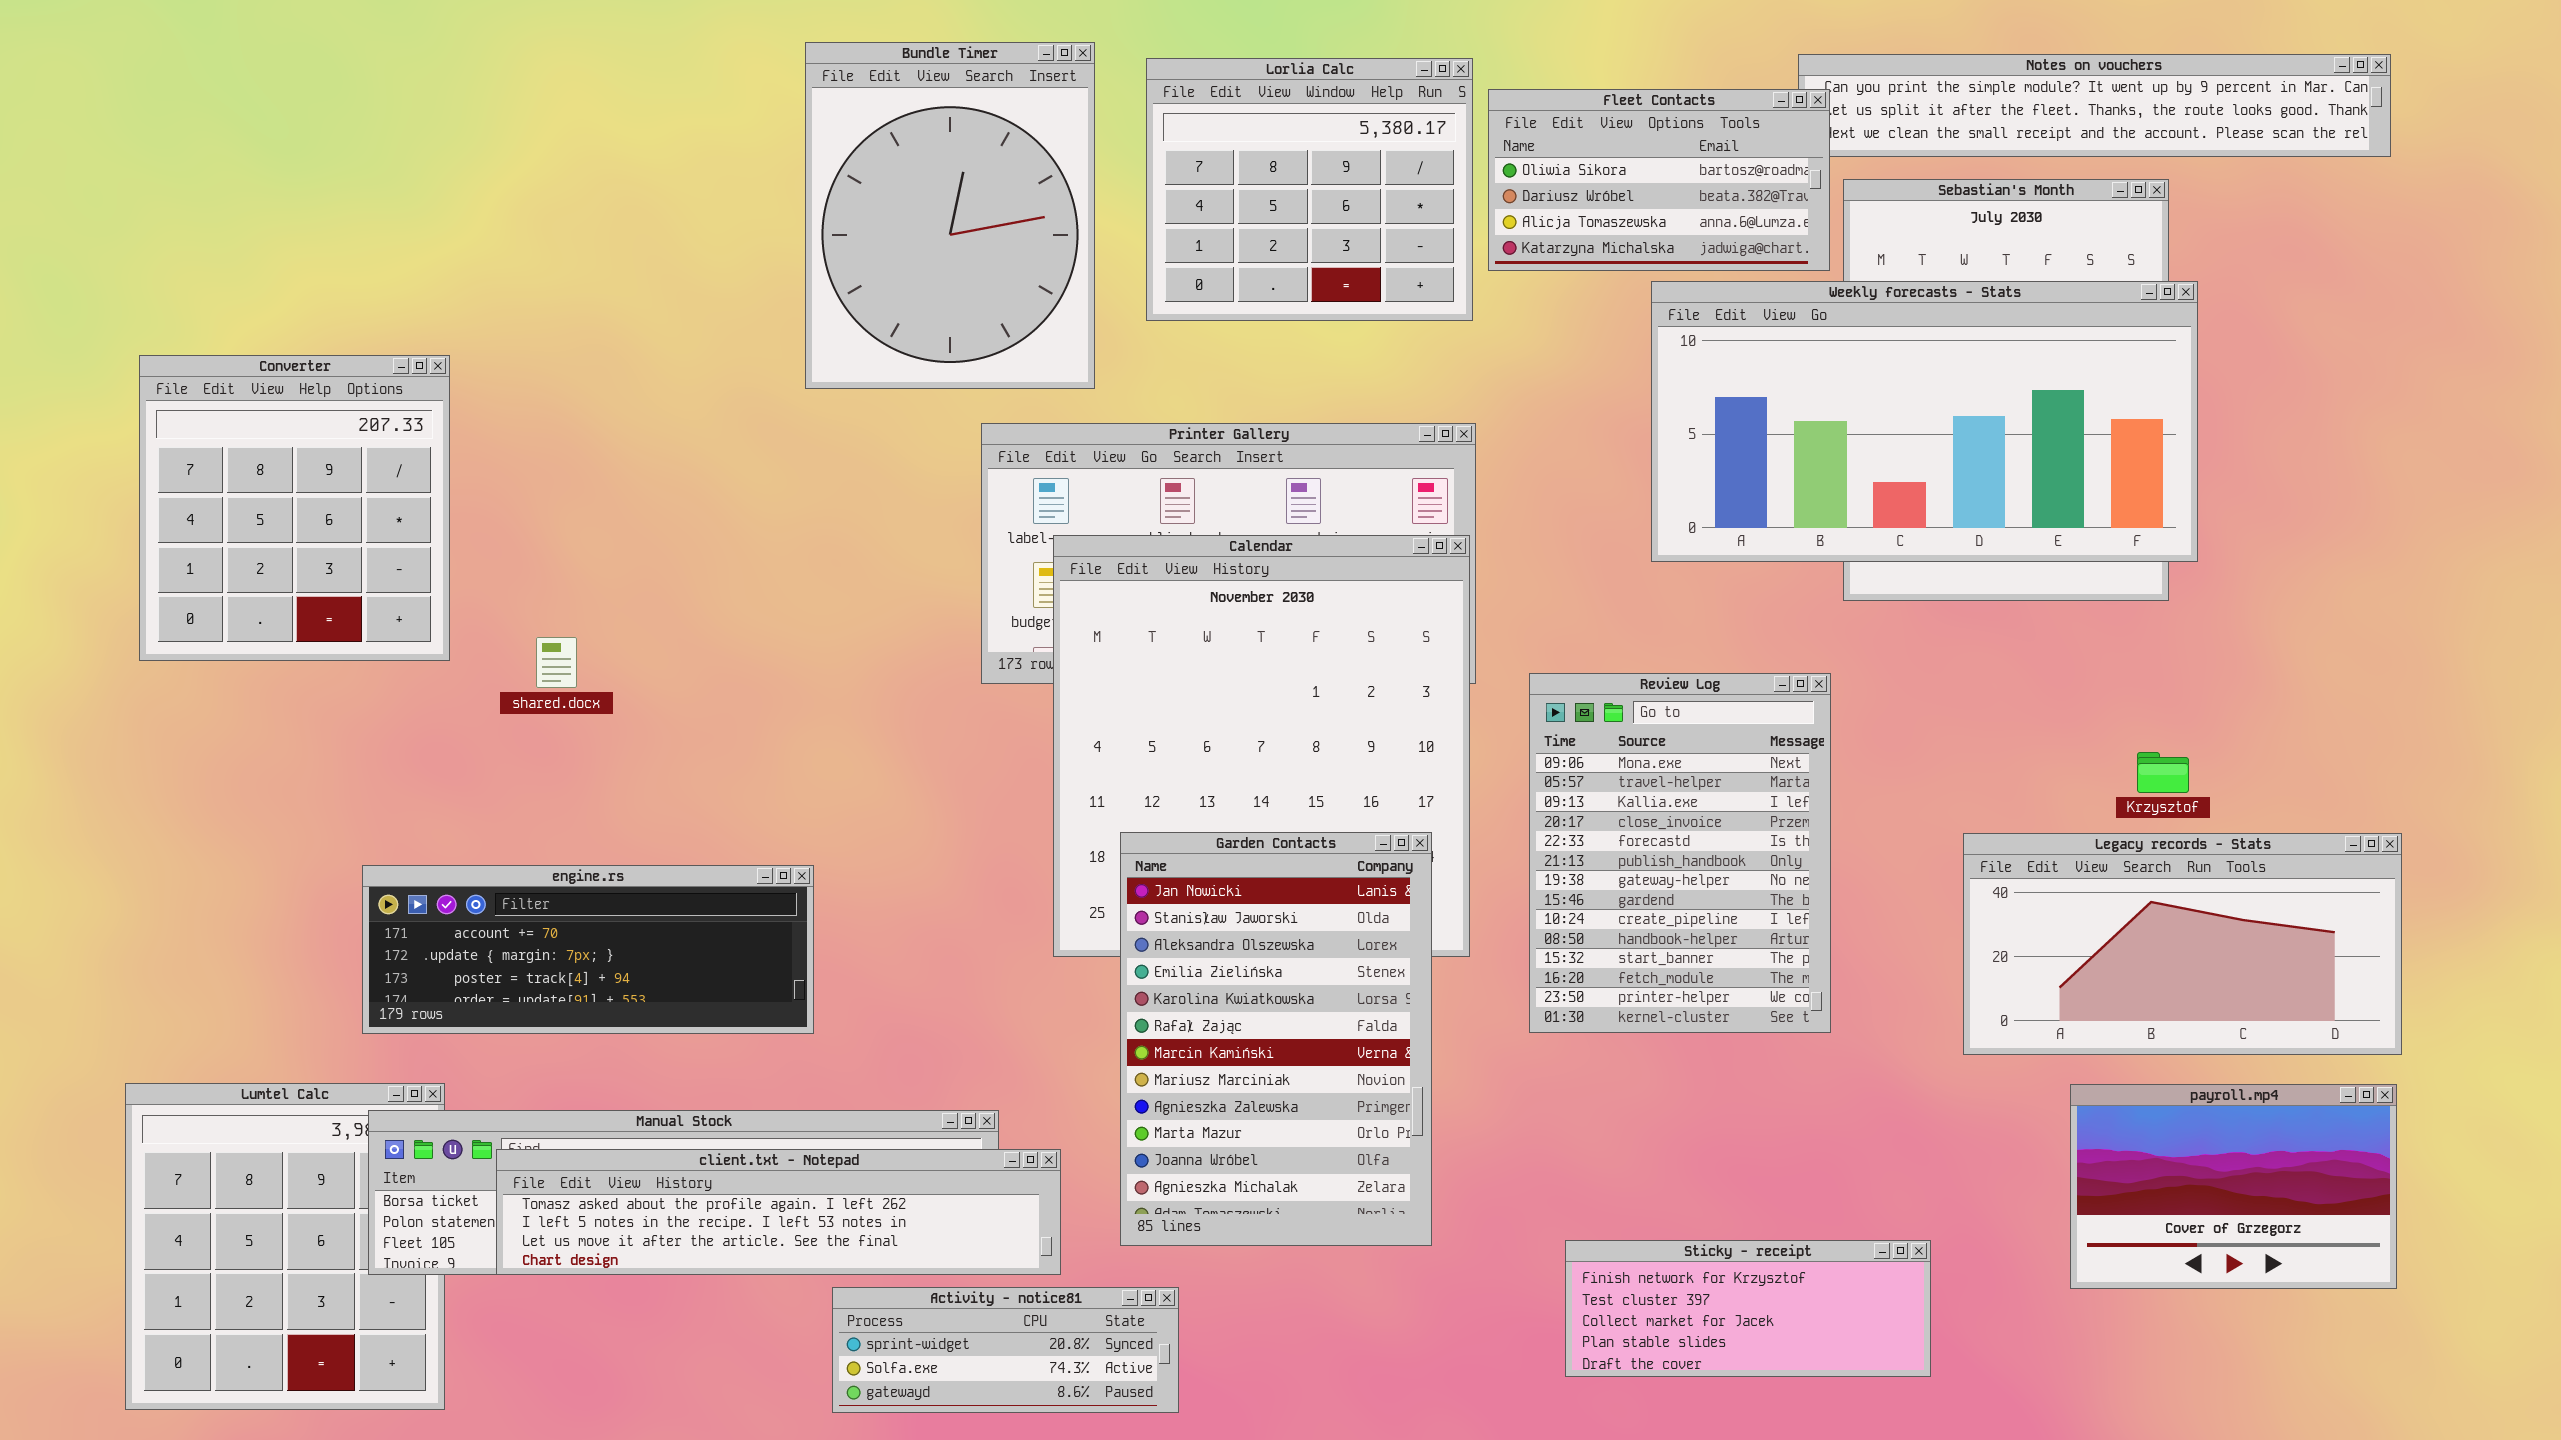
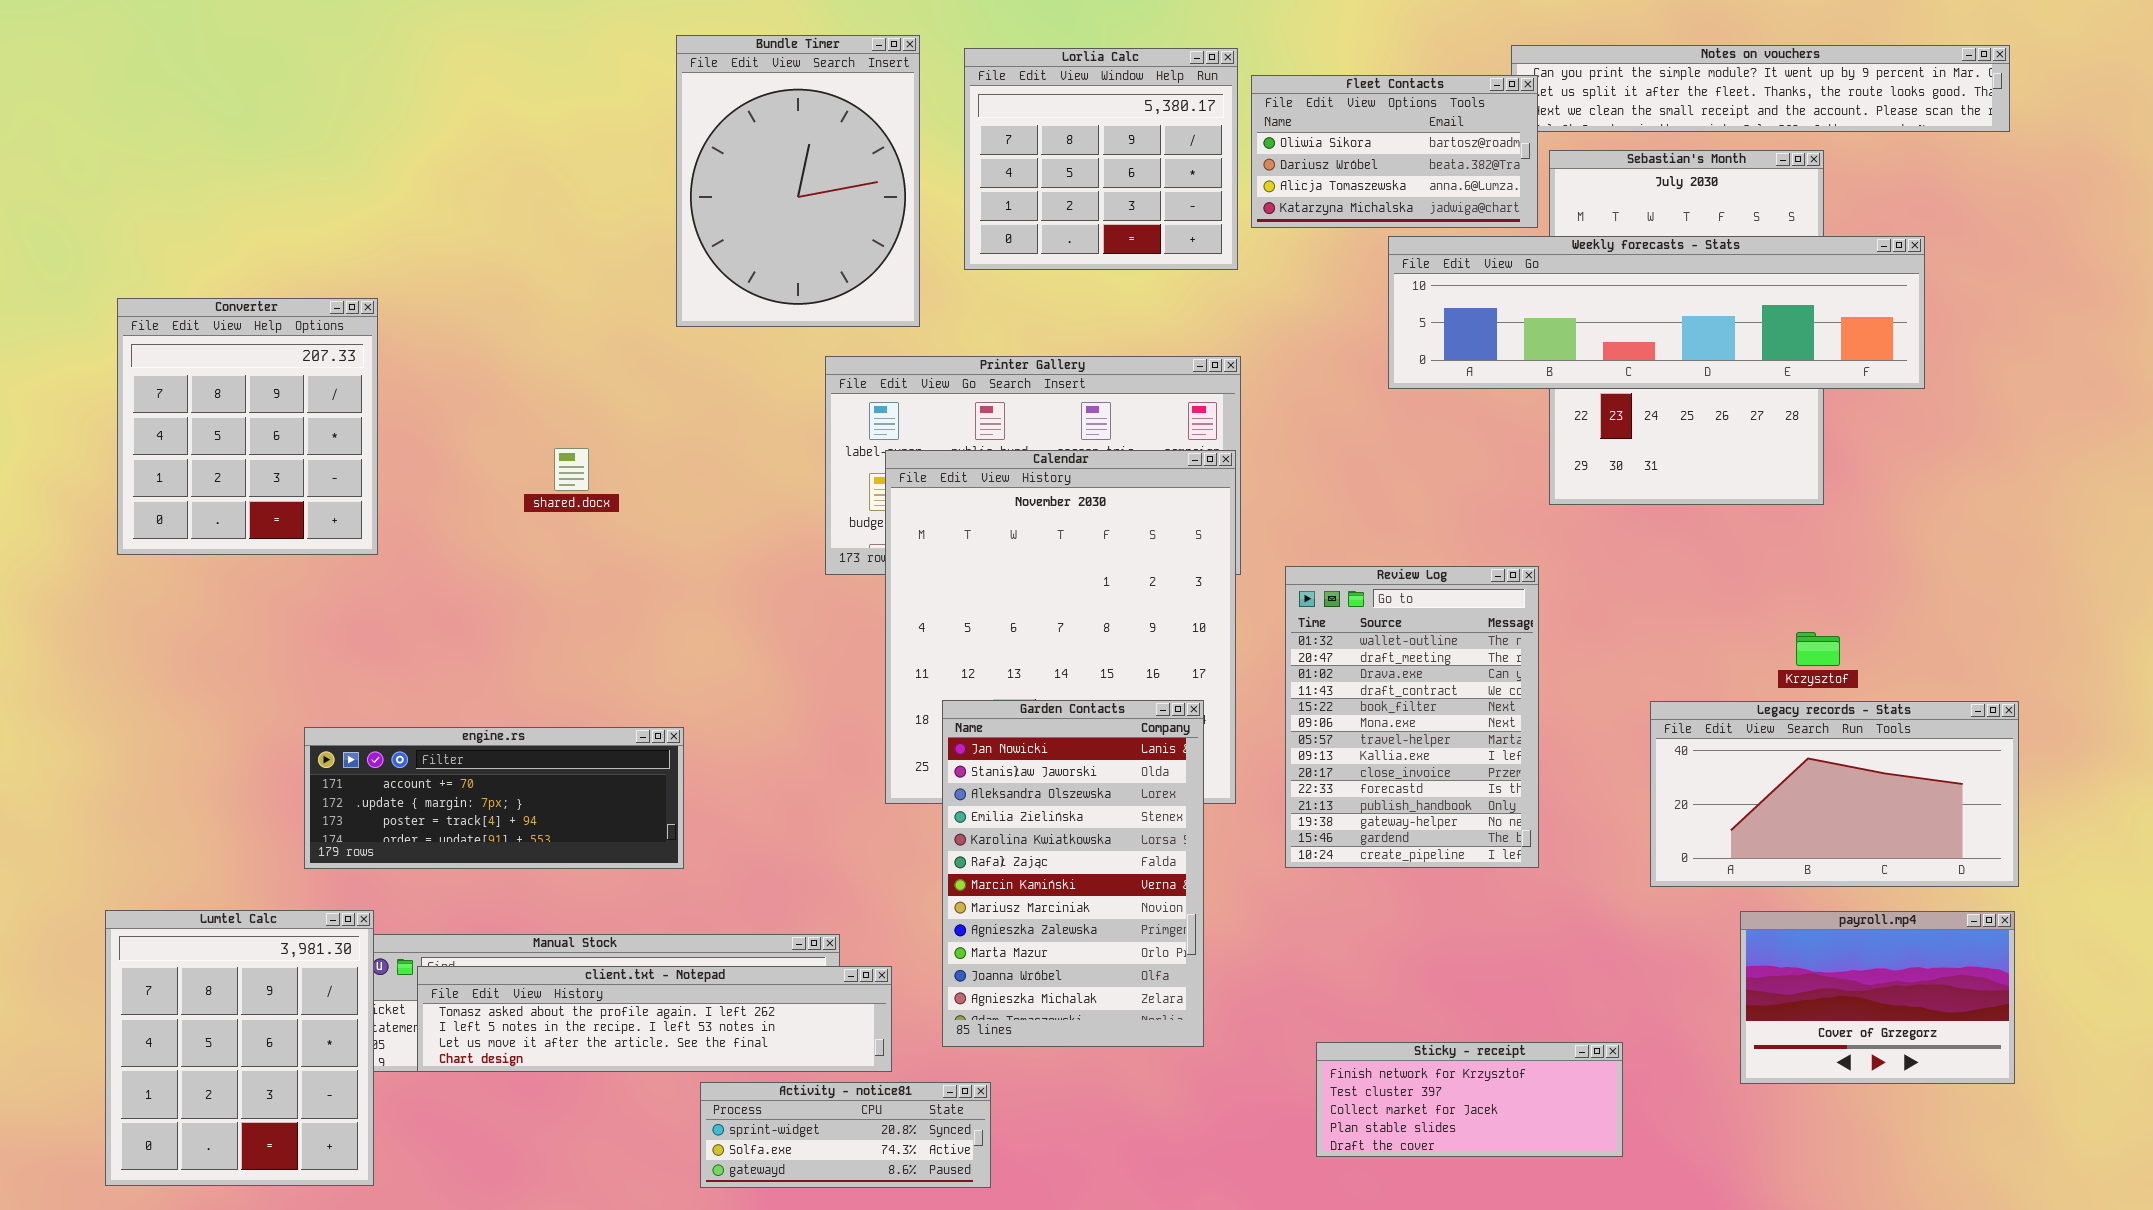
Weekly forecasts - Stats: [1651,281,2198,562] -> [1388,236,1925,389], resized
shared.docx: [536,637,577,688] -> [554,448,589,491], moved
Review Log: [1529,673,1831,1033] -> [1285,566,1539,868], scrolled up 5 rows
Lumtel Calc: [125,1083,445,1410] -> [105,910,374,1186], raised

